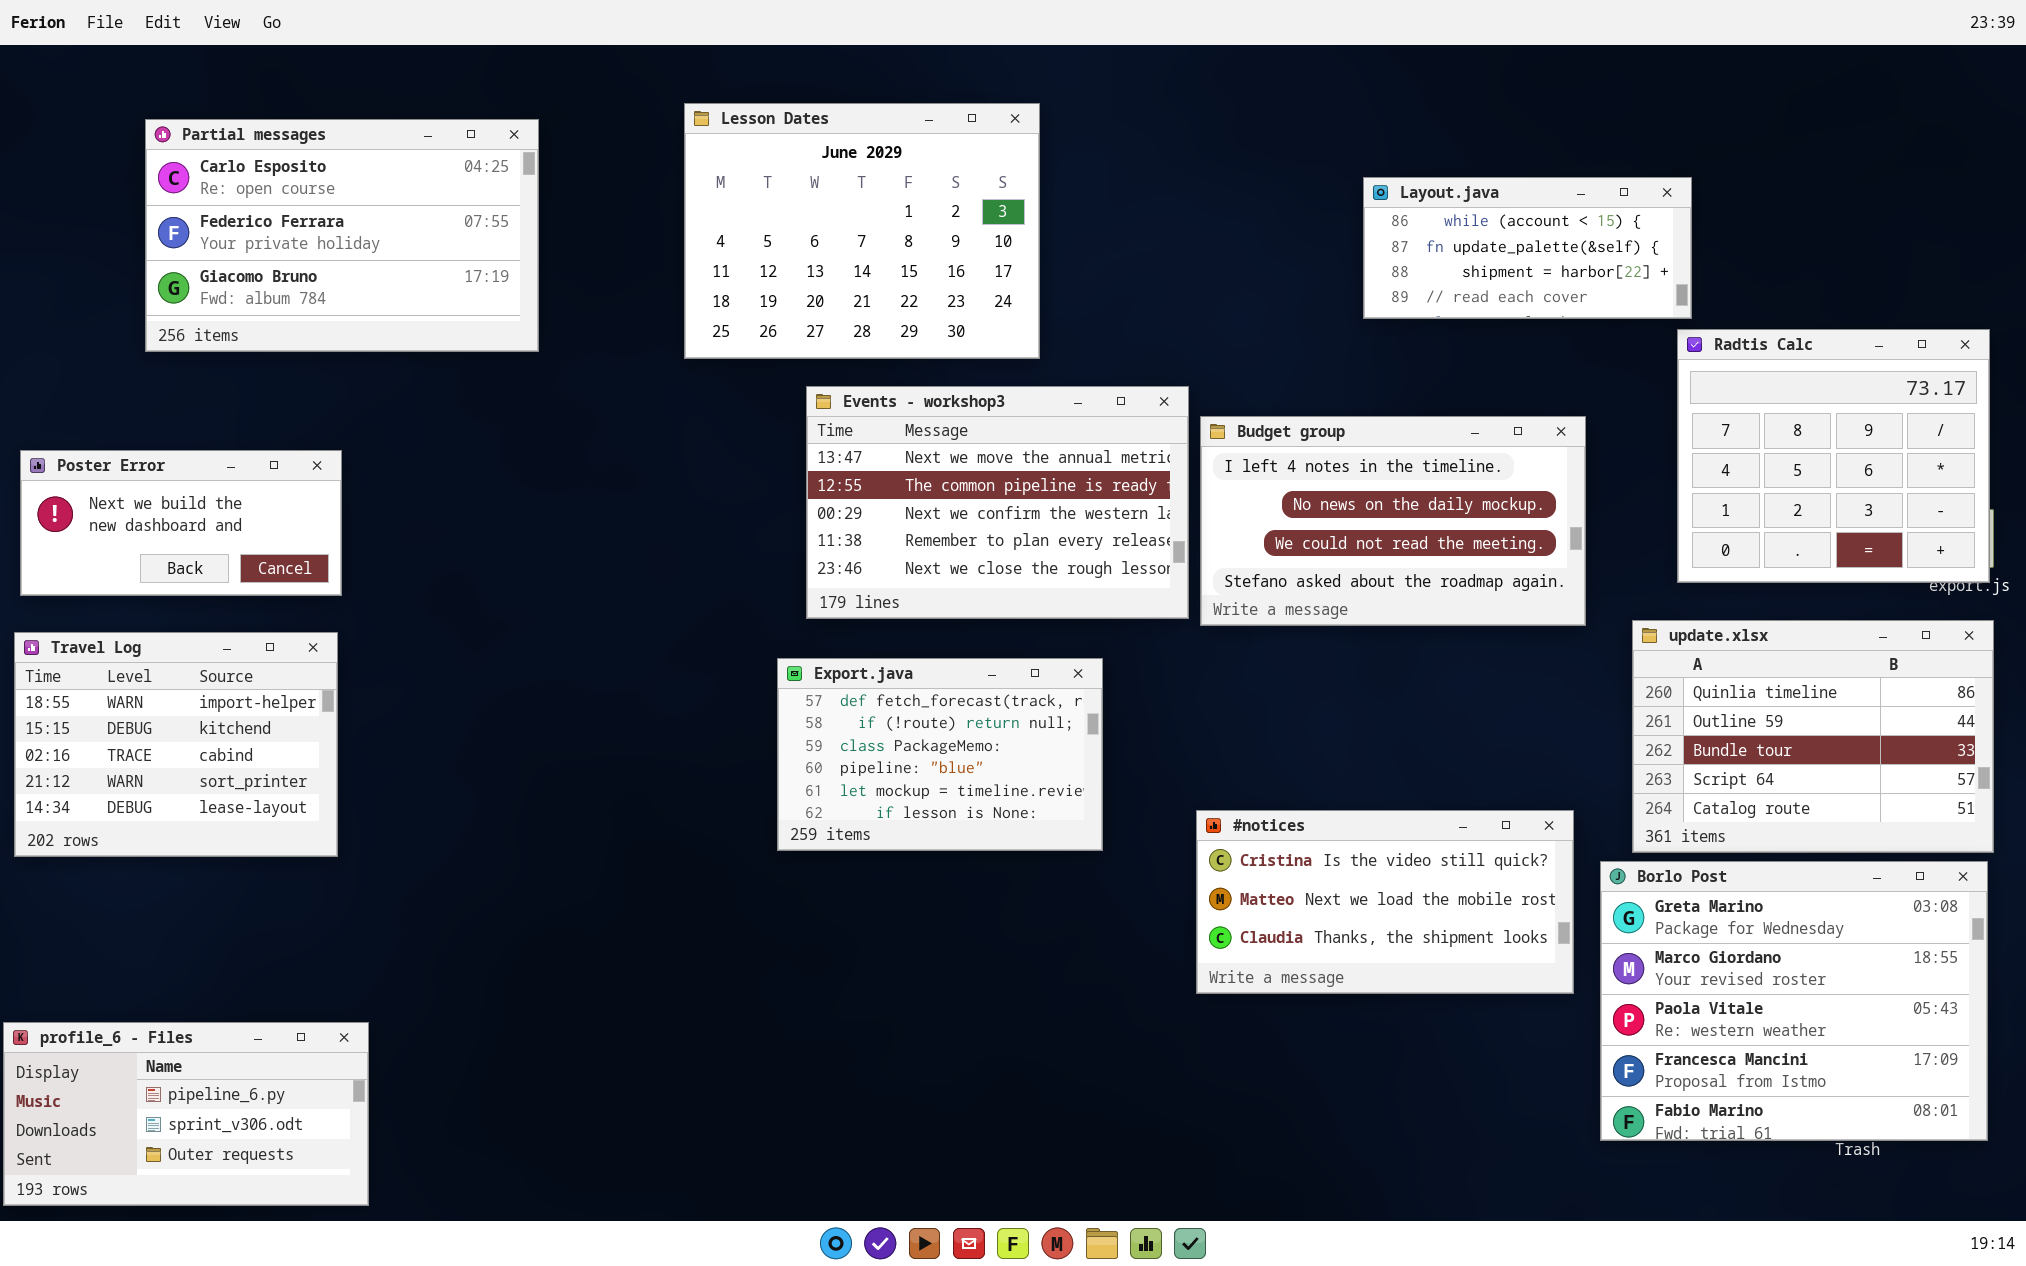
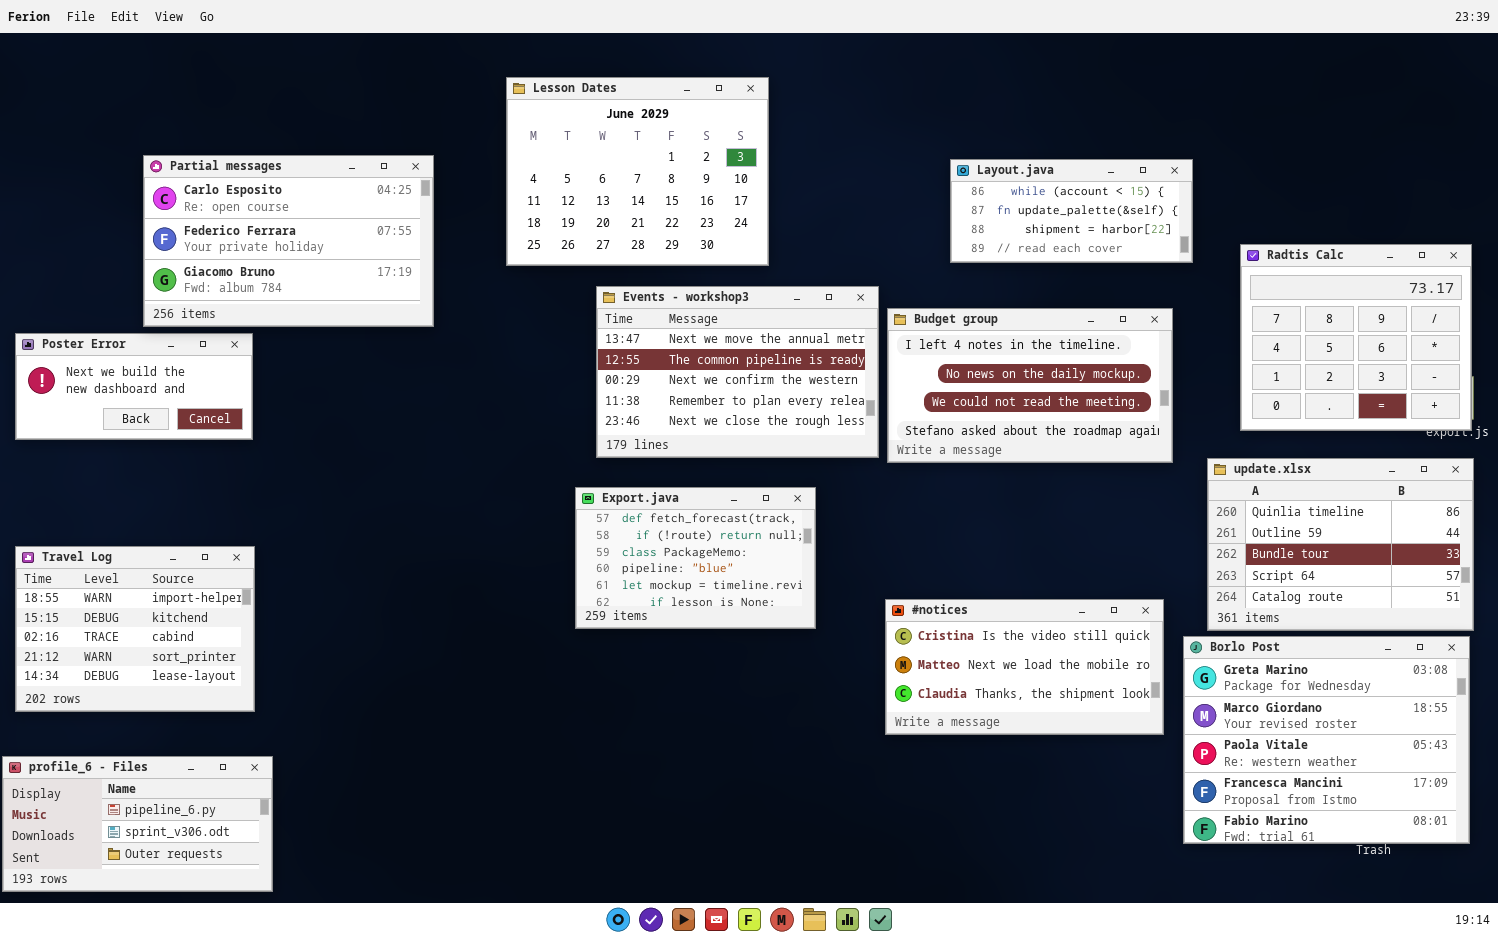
Partial messages: [145,119,539,352] -> [143,155,434,327], moved
Layout.java: [1363,177,1692,319] -> [950,159,1193,263], moved
Travel Log: [14,632,338,857] -> [15,546,255,712], moved

